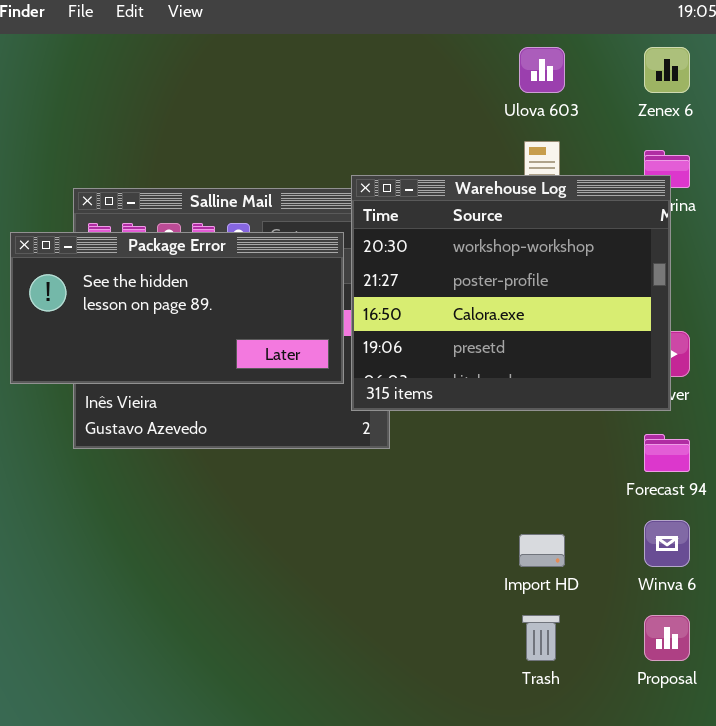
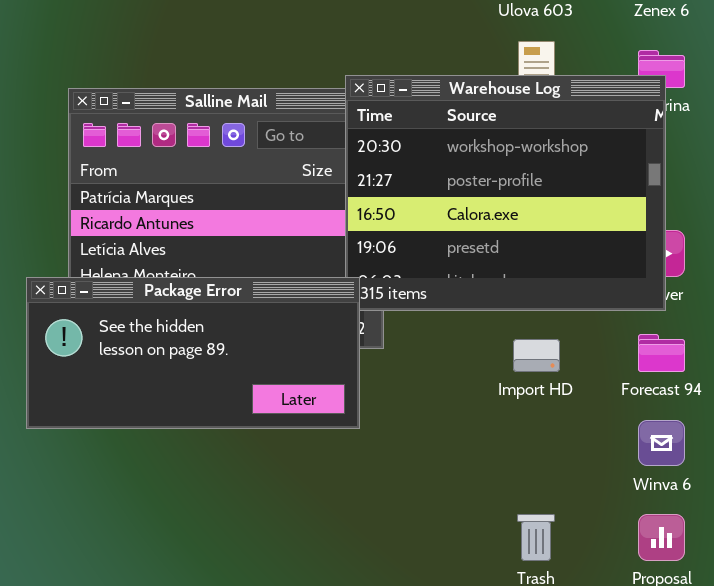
Package Error: [10,232,344,384] -> [26,277,360,429], moved
Import HD: [519,534,565,567] -> [513,339,560,372], moved

